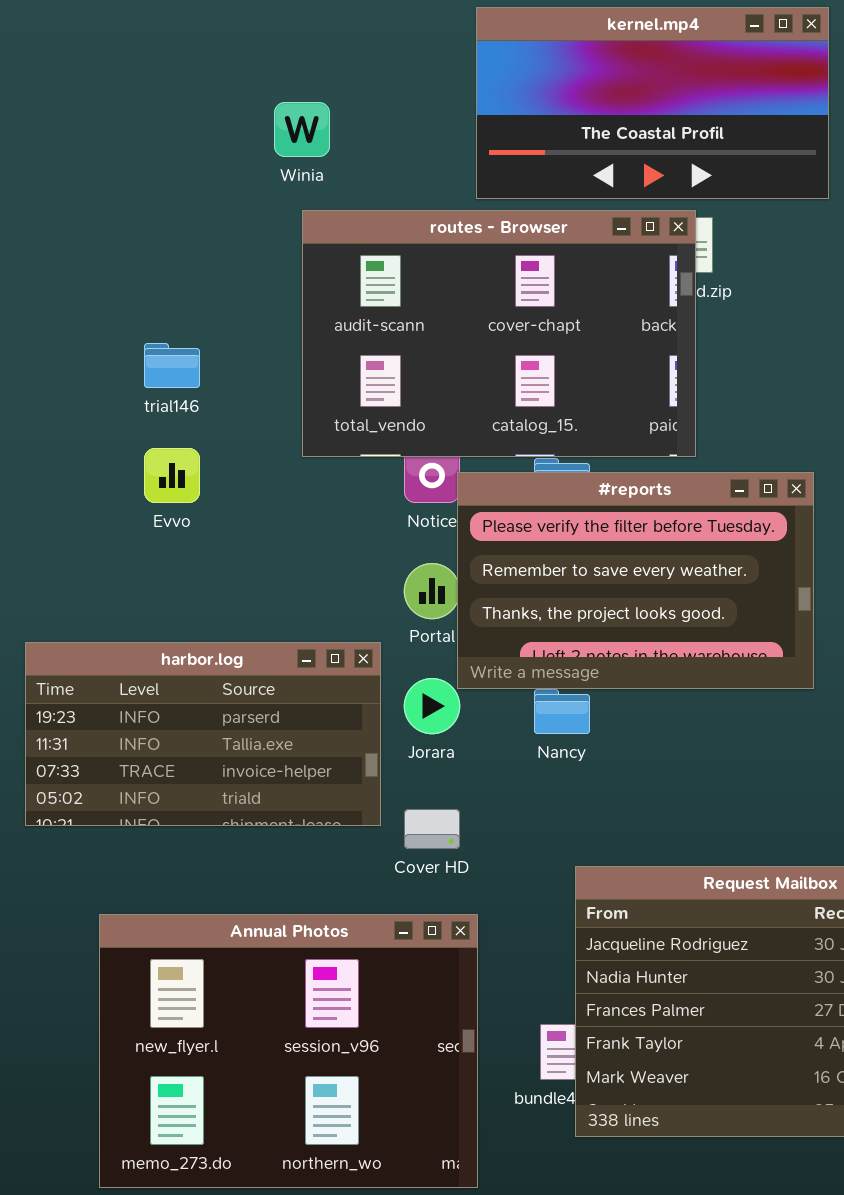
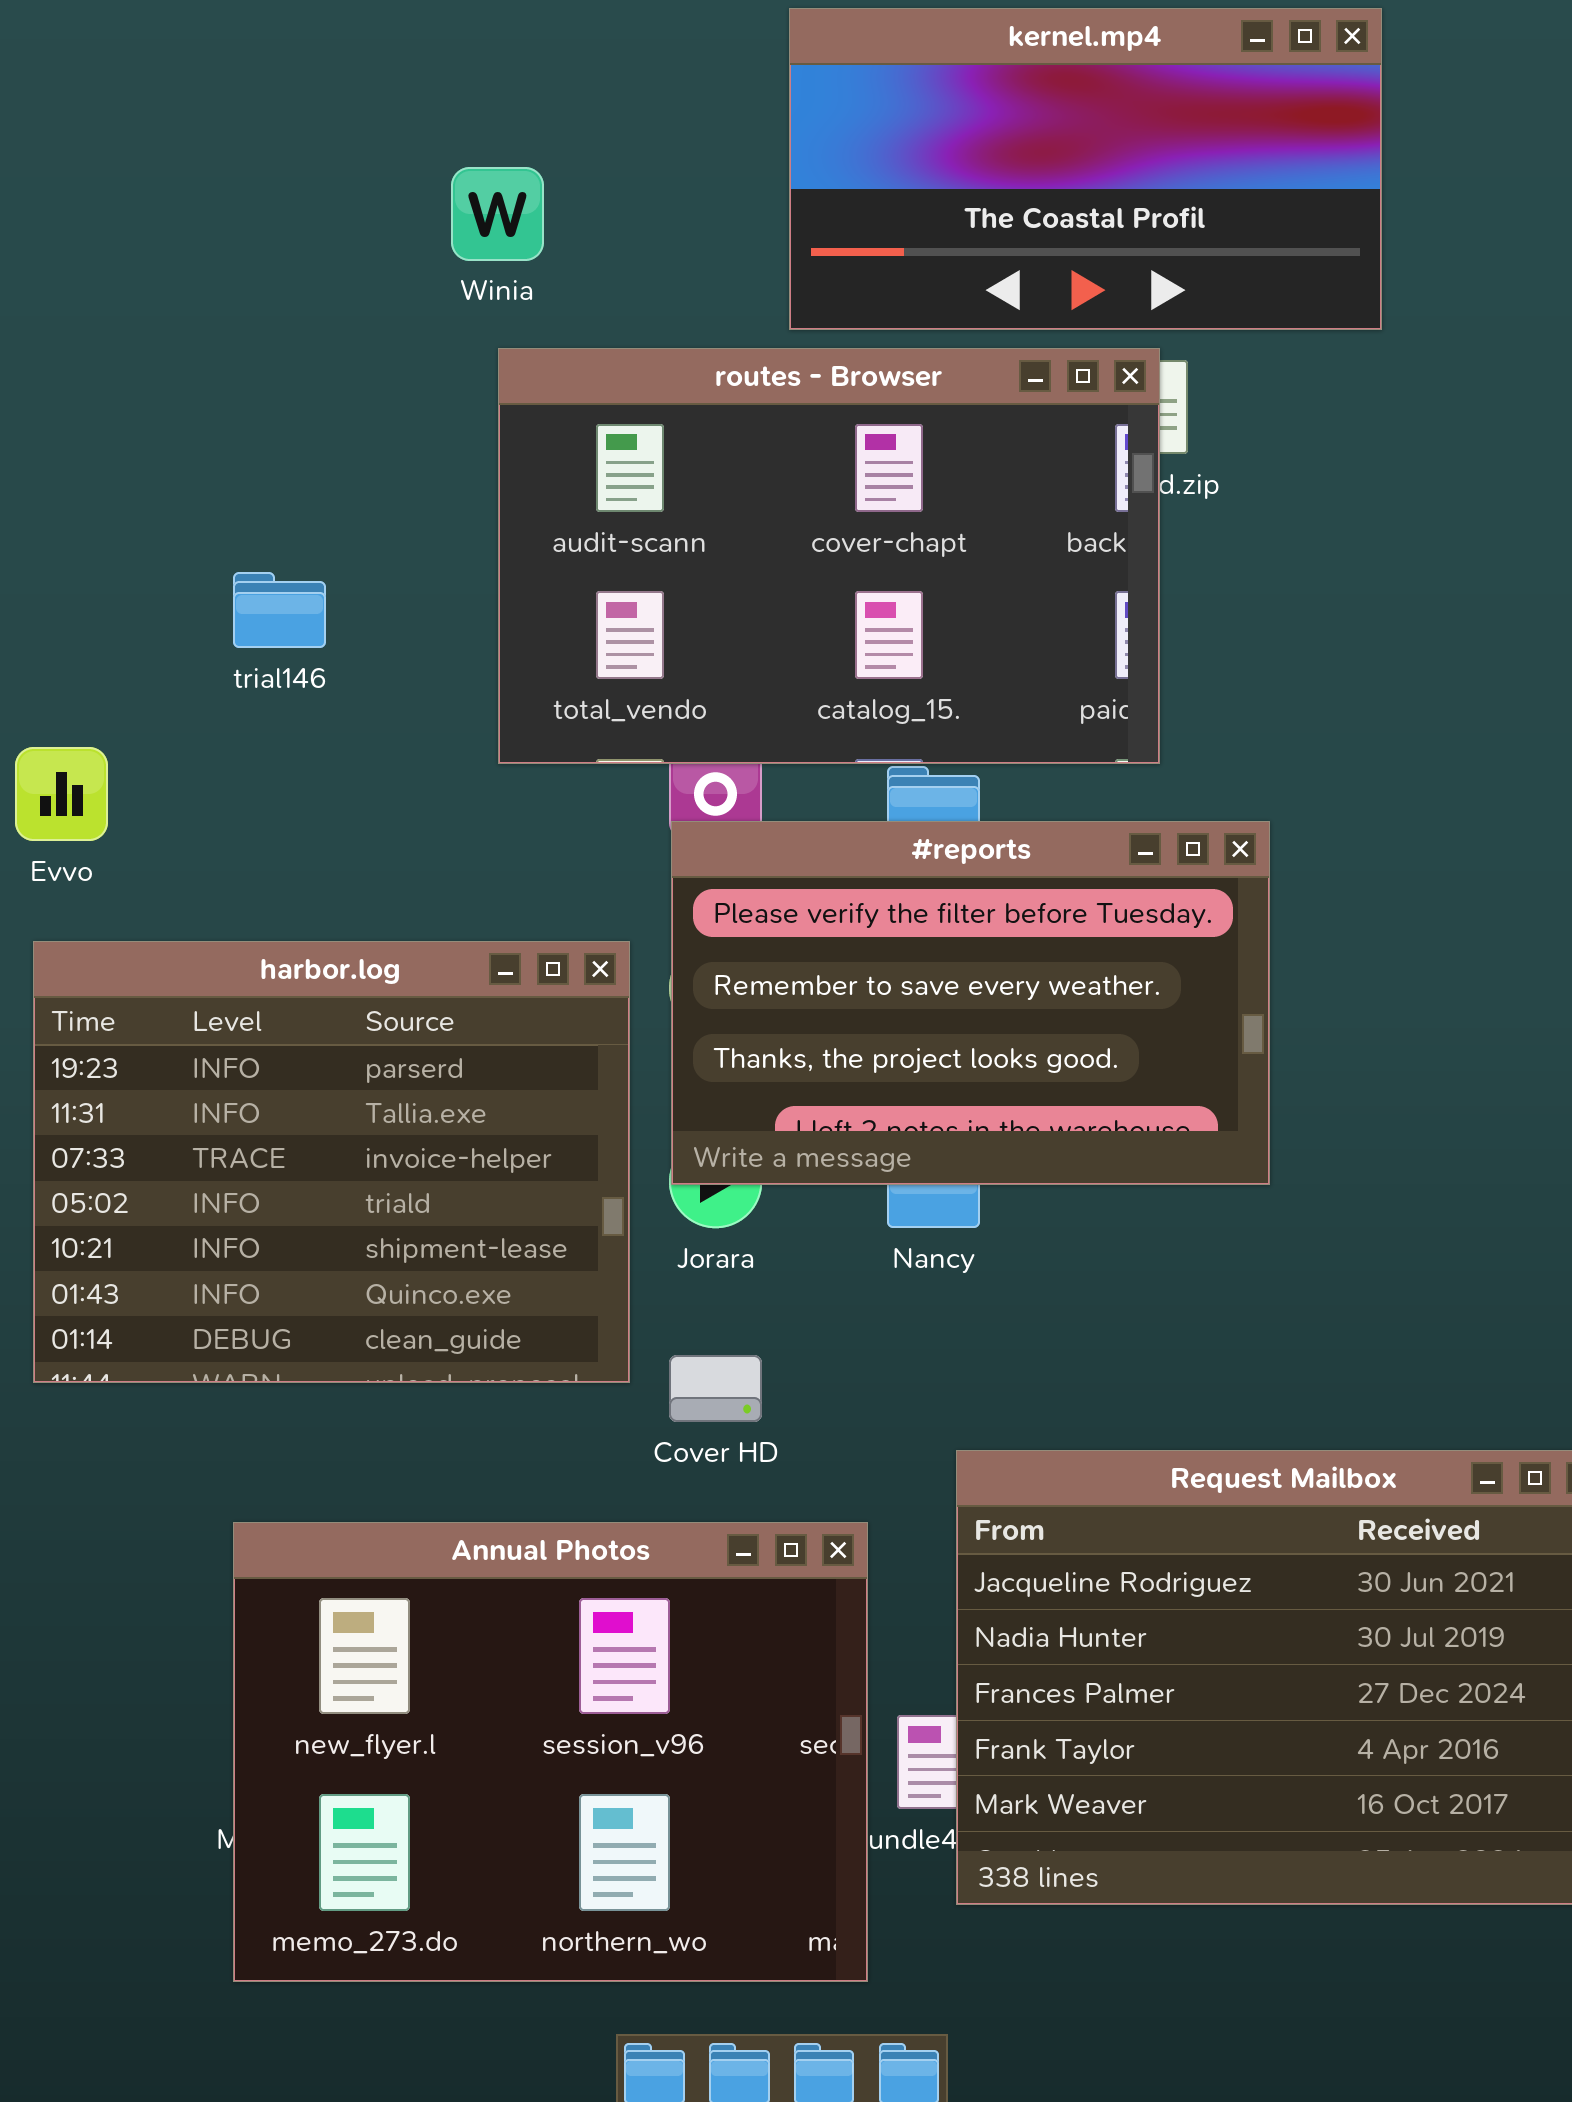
Evvo: [144,448,200,503] -> [15,747,108,841], moved
#reports: [457,472,814,689] -> [671,821,1270,1185], moved
harbor.log: [25,642,381,826] -> [33,941,630,1383], resized
Annual Photos: [99,914,478,1188] -> [233,1522,868,1982], moved

